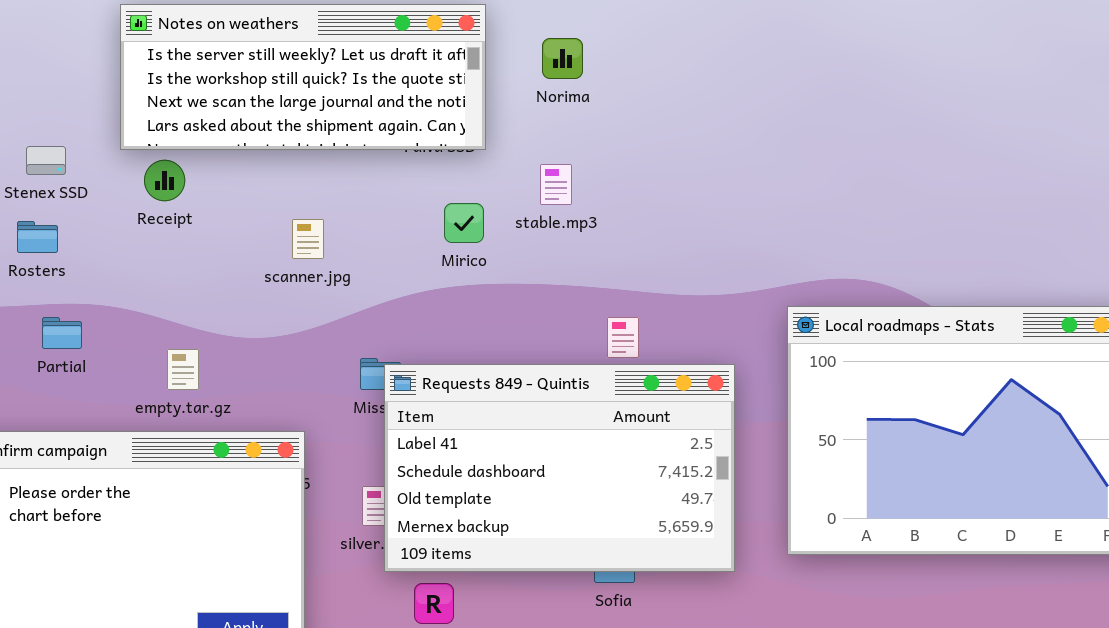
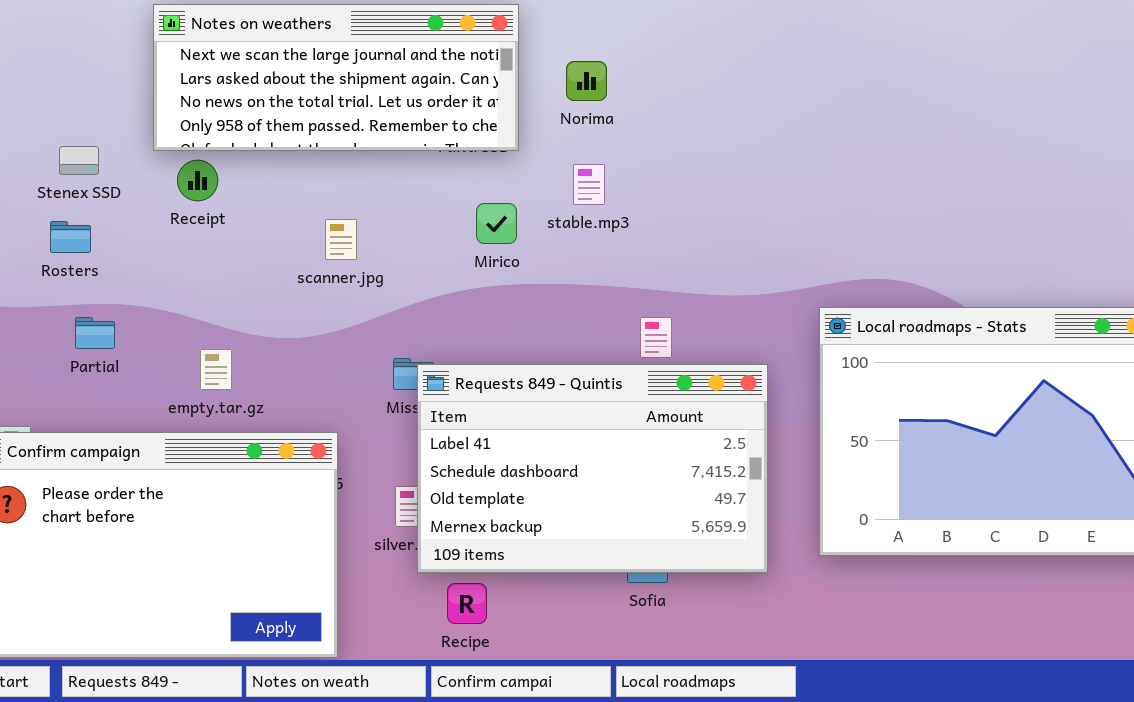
Notes on weathers: [120,4,486,150] -> [153,4,519,151], scrolled down 2 rows
Norima: [542,38,583,79] -> [566,61,607,101], moved

